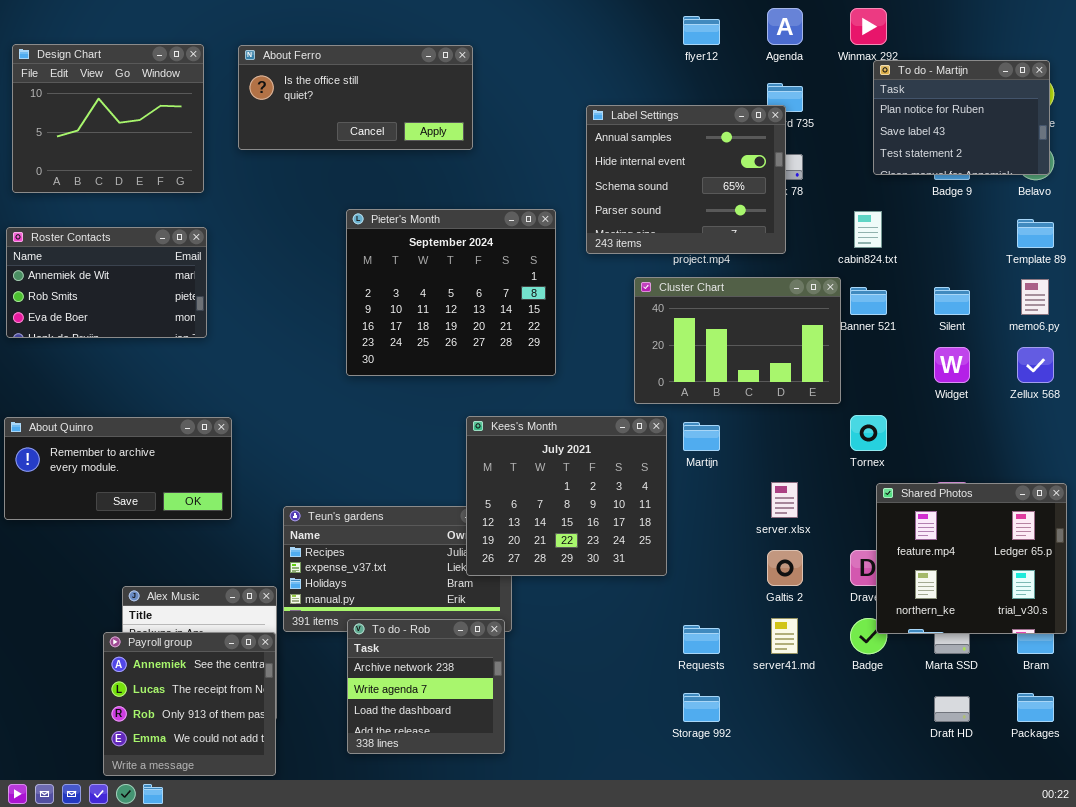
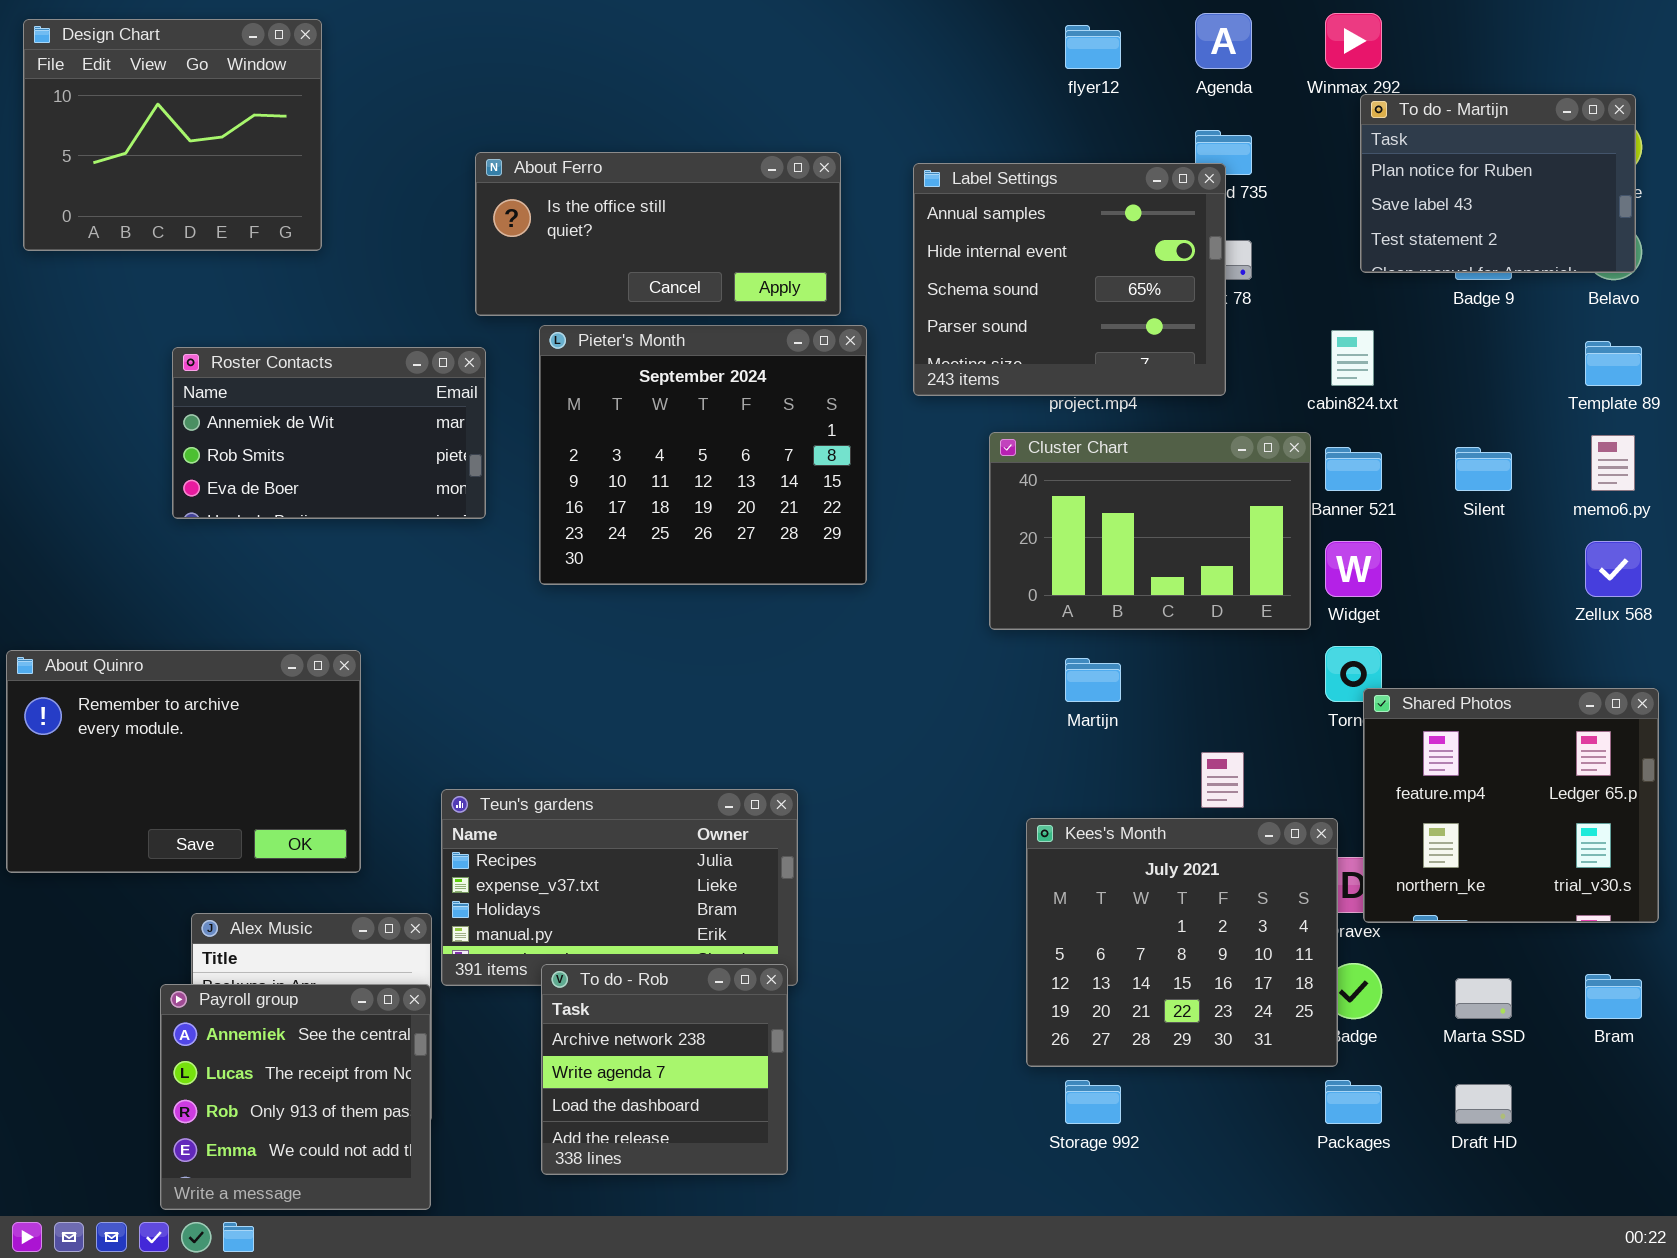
Design Chart: [12,44,204,193] -> [23,19,322,251], moved
About Ferro: [238,45,473,150] -> [475,152,841,316], moved
Roster Contacts: [6,227,207,338] -> [172,347,486,519], moved
Widget: [934,347,970,383] -> [1325,541,1382,597], moved
Kees's Month: [466,416,667,576] -> [1026,818,1338,1067], moved
About Quinro: [4,417,232,520] -> [6,650,361,873], resized
Shared Photos: [876,483,1067,634] -> [1363,688,1659,923], moved
Packages: [1017,693,1054,722] -> [1325,1080,1382,1124], moved

